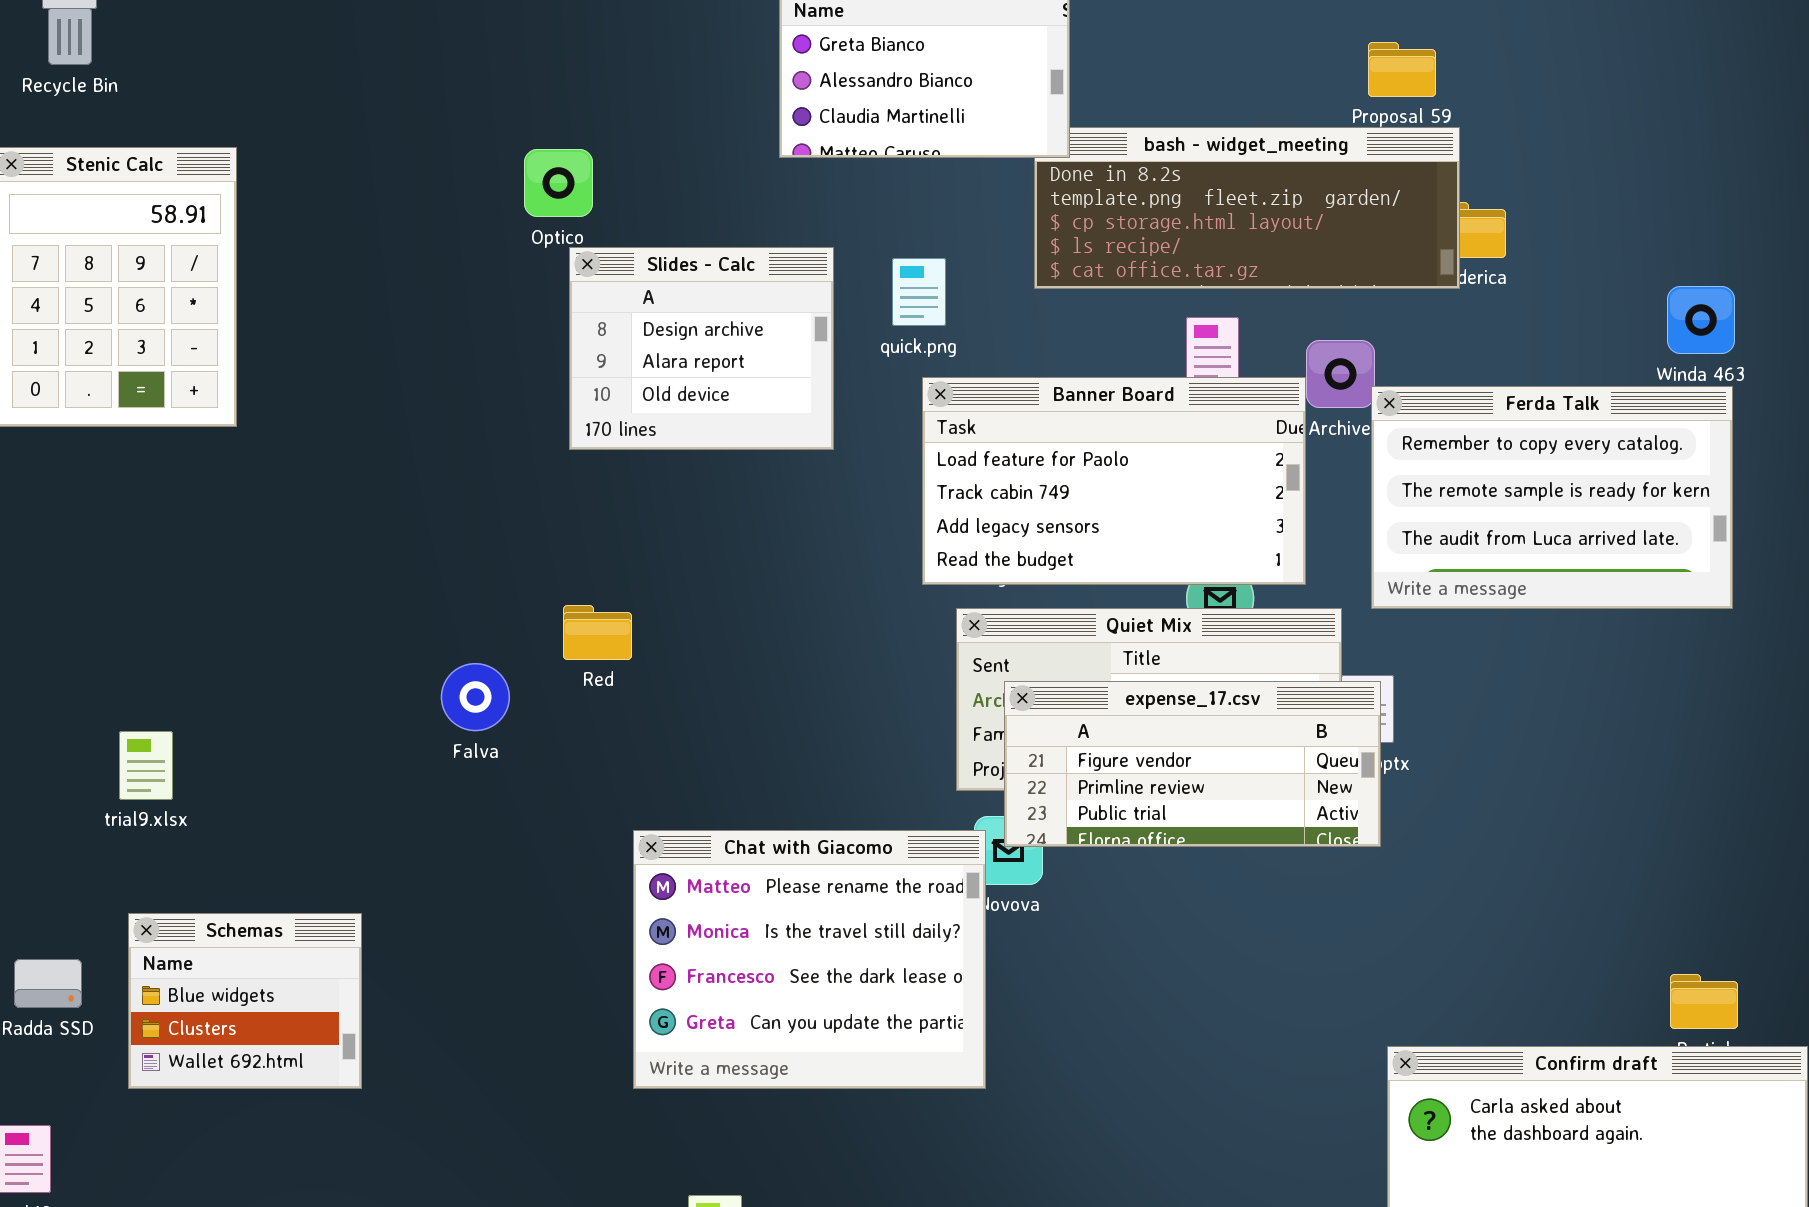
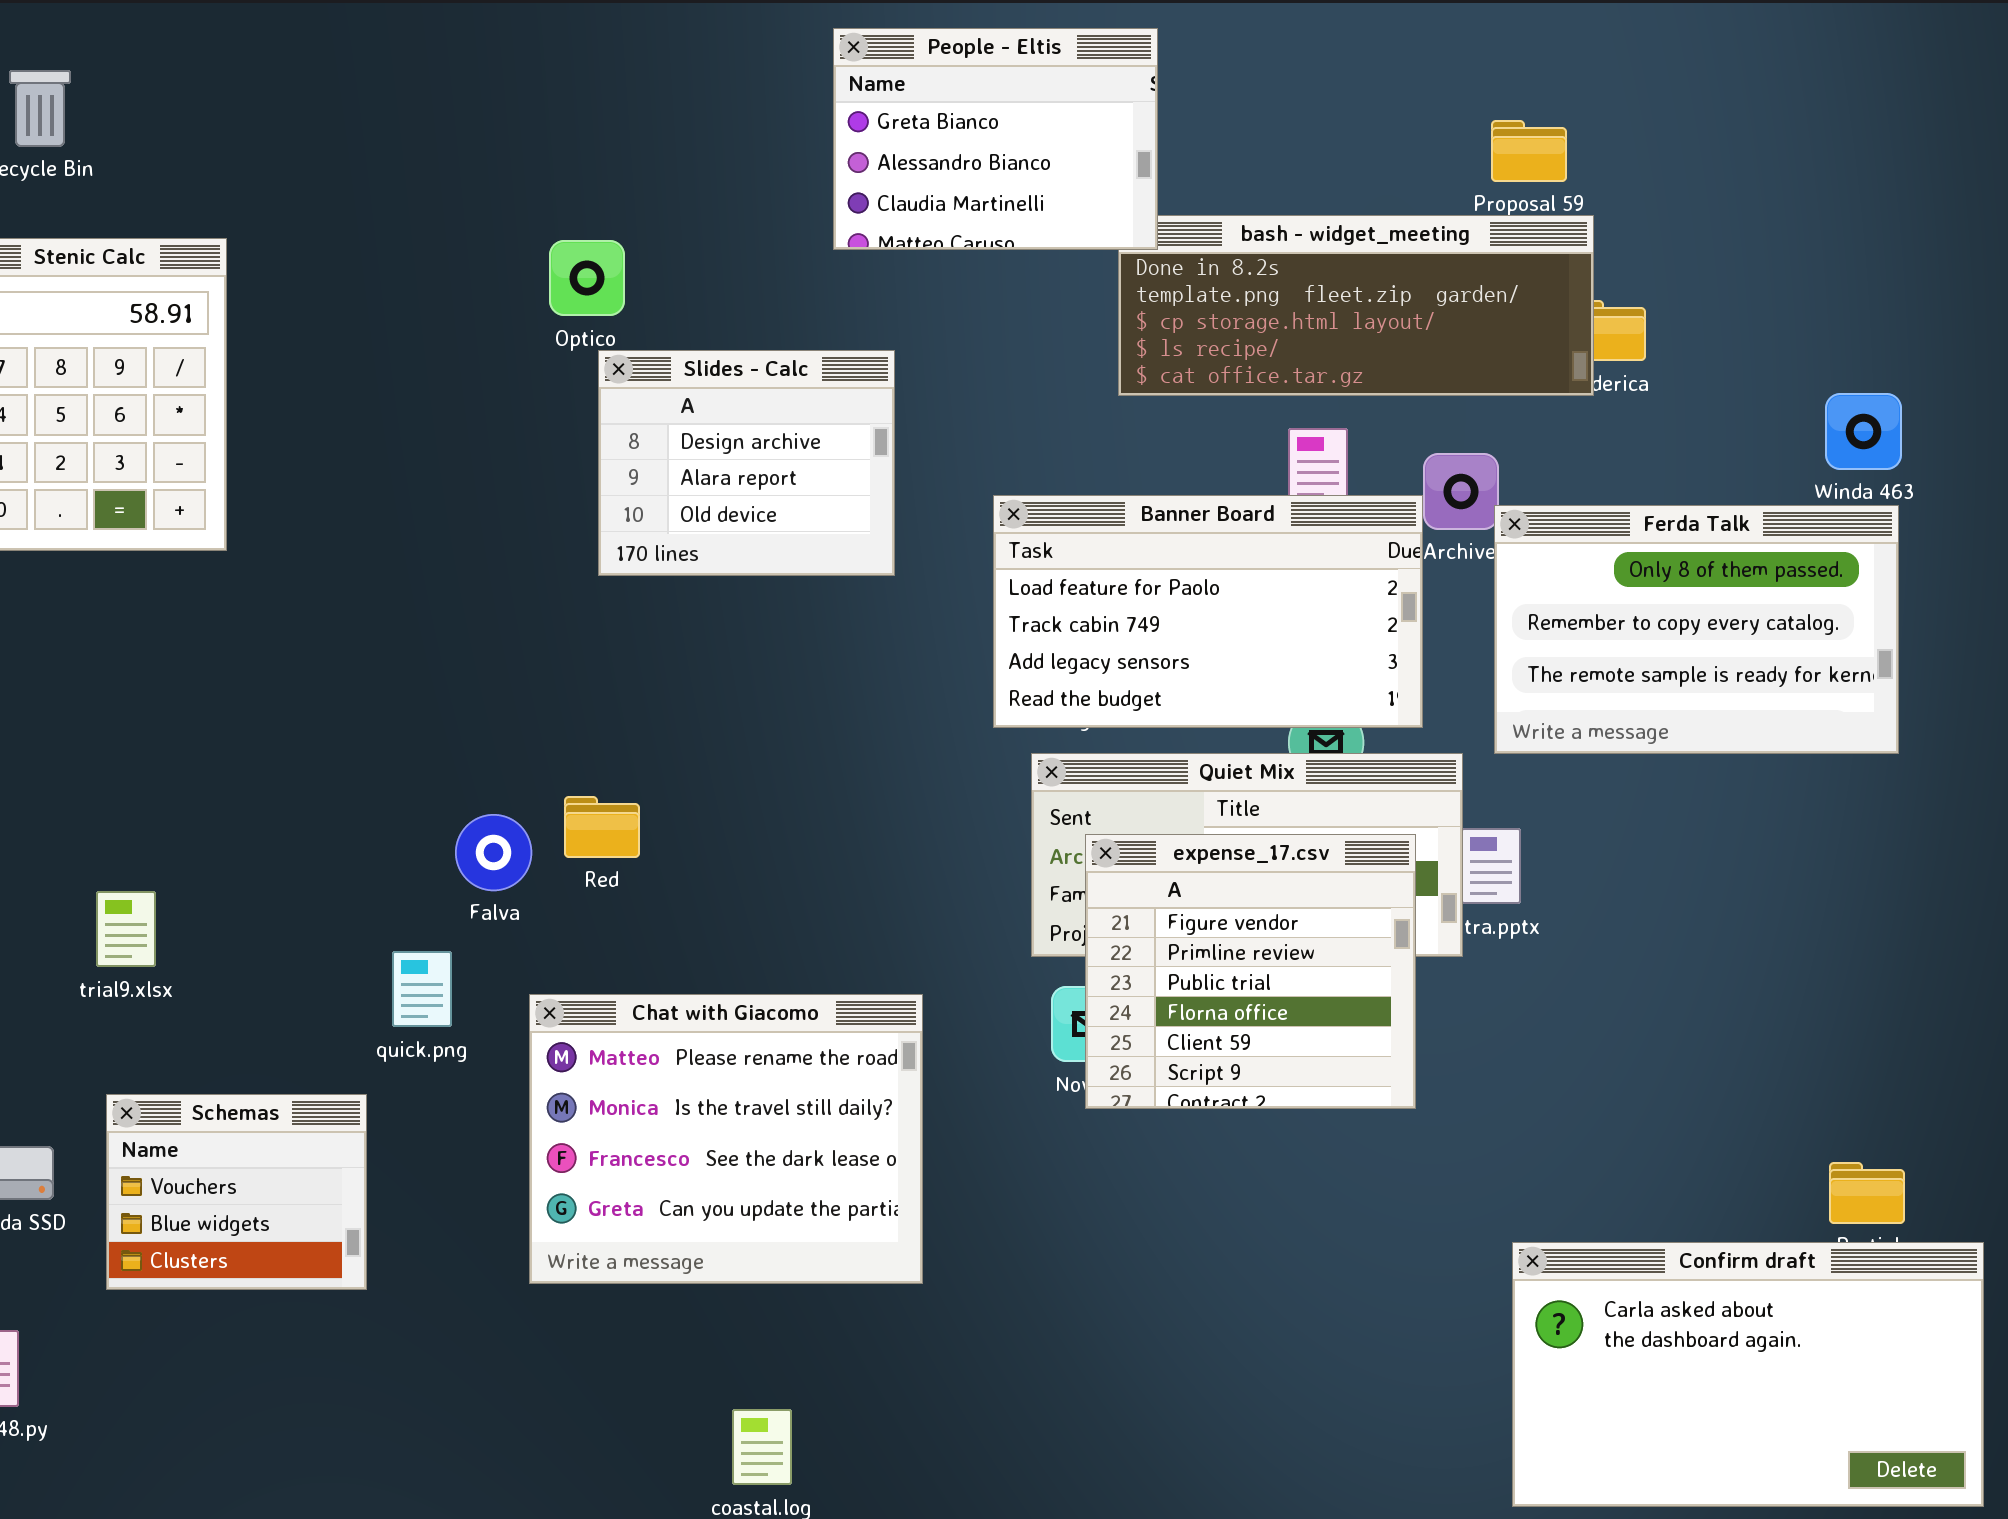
quick.png: [892,258,946,326] -> [392,951,452,1027], moved
Ferda Talk: [1371,386,1733,609] -> [1494,505,1899,754], scrolled up 1 row
Red: [563,605,632,660] -> [564,796,640,858], moved
expense_17.csv: [1004,681,1381,847] -> [1085,834,1416,1109], resized
Chat with Giacomo: [633,830,986,1089] -> [529,994,923,1284], moved
Schemas: [128,913,362,1089] -> [106,1094,367,1290], scrolled up 1 row

